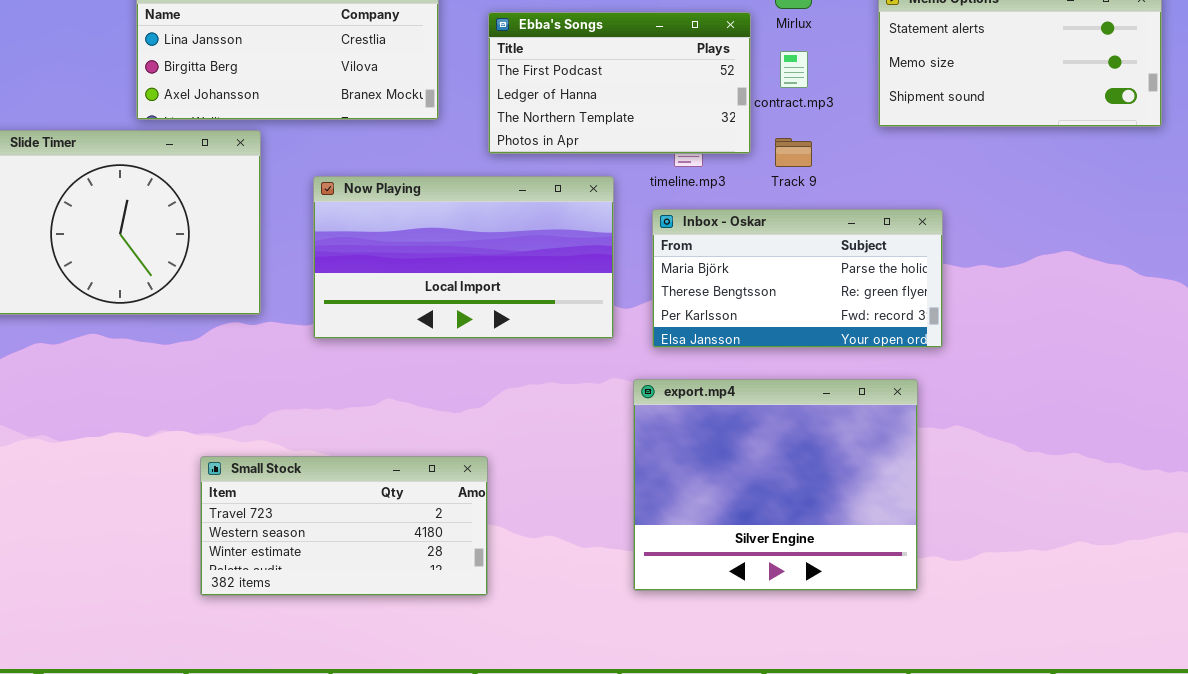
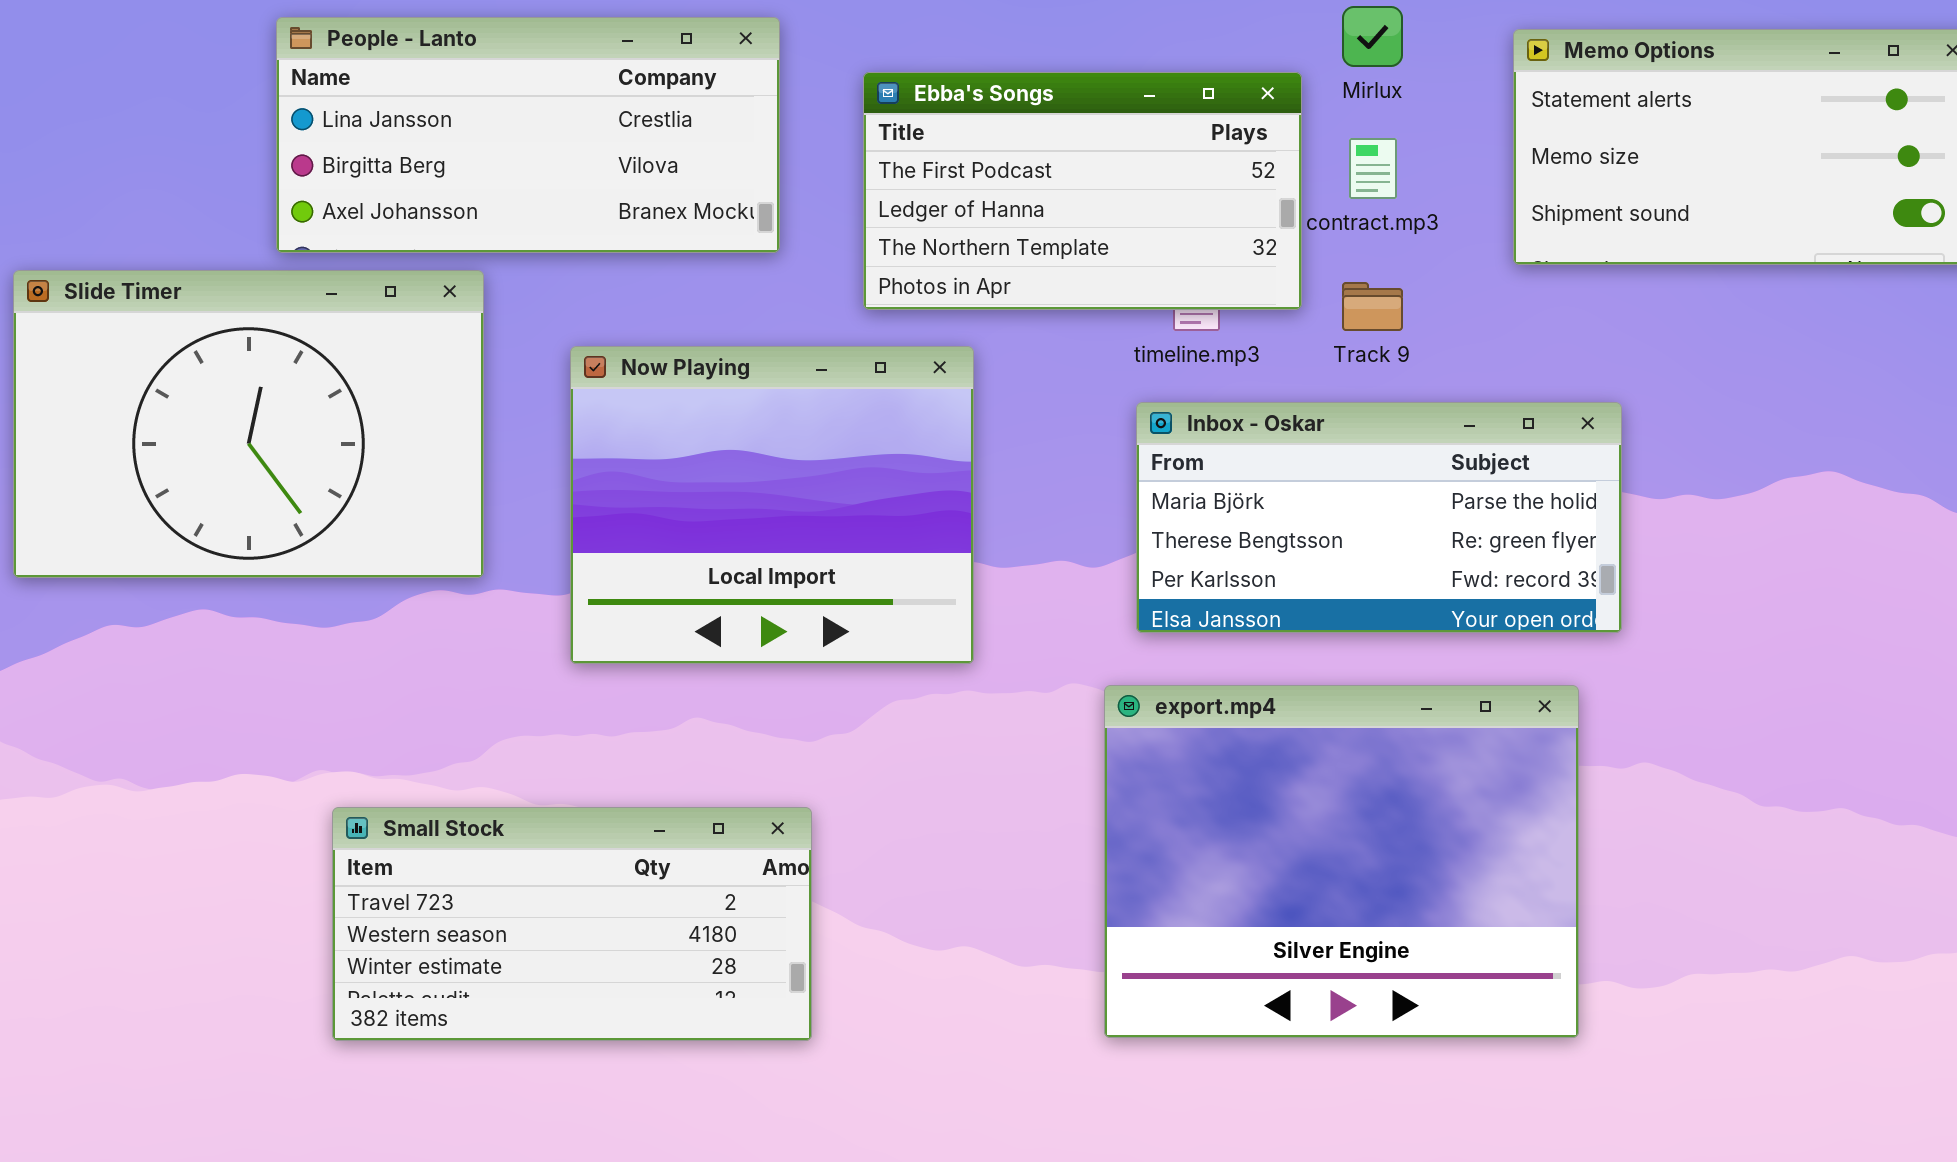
Now Playing: [313,176,614,339] -> [570,346,974,664], resized
Small Stock: [200,456,488,596] -> [332,807,812,1041], moved

